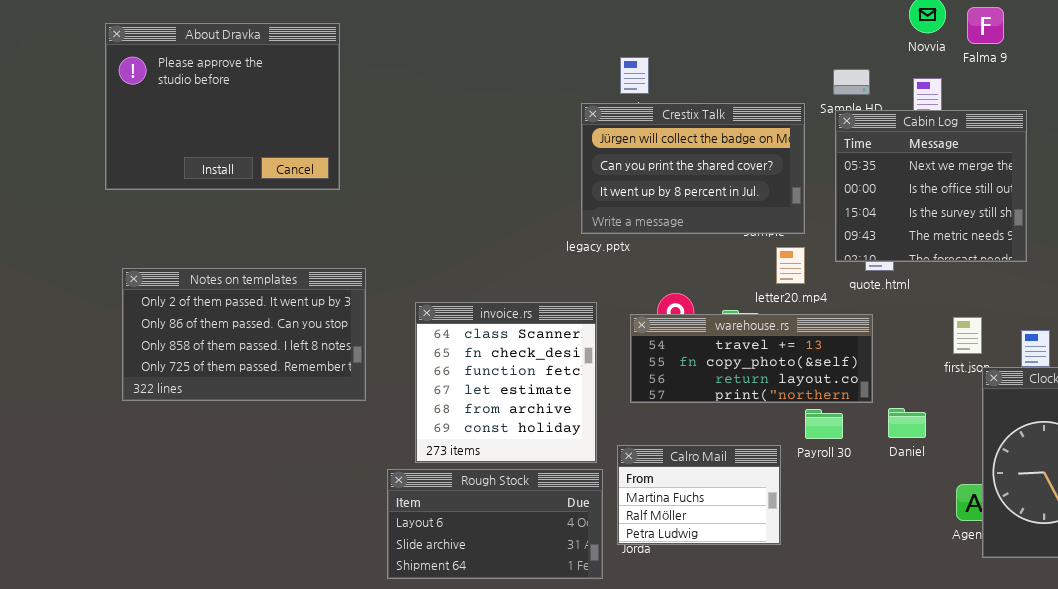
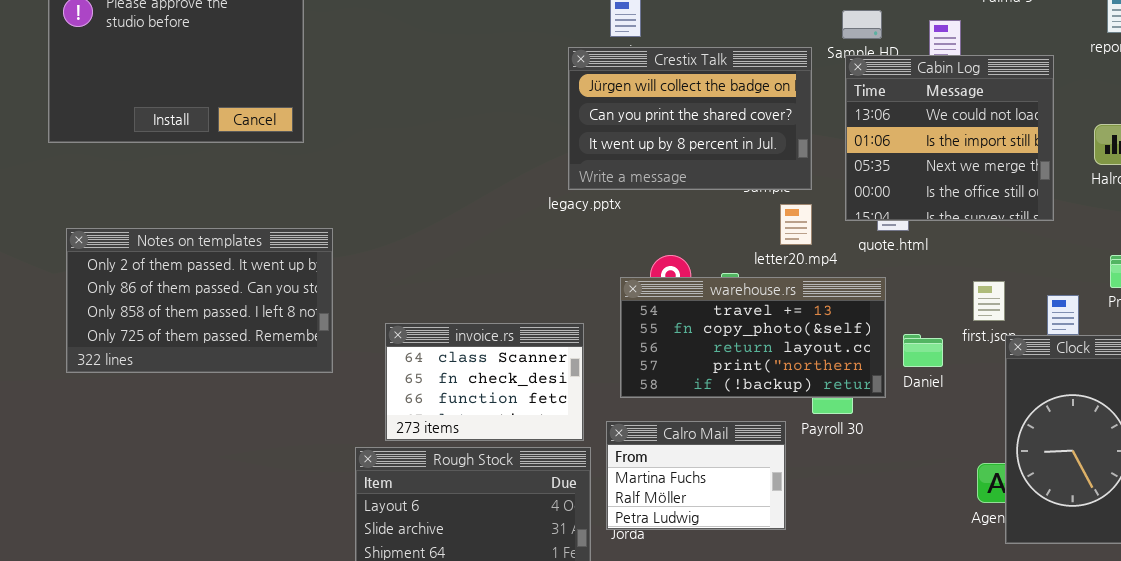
Cabin Log: [835,110,1027,262] -> [845,55,1054,221], scrolled up 2 rows
invoice.rs: [415,302,597,463] -> [385,323,584,441], resized
warehouse.rs: [630,314,873,403] -> [620,277,886,398], resized
Daniel: [888,408,926,438] -> [903,334,943,367], moved

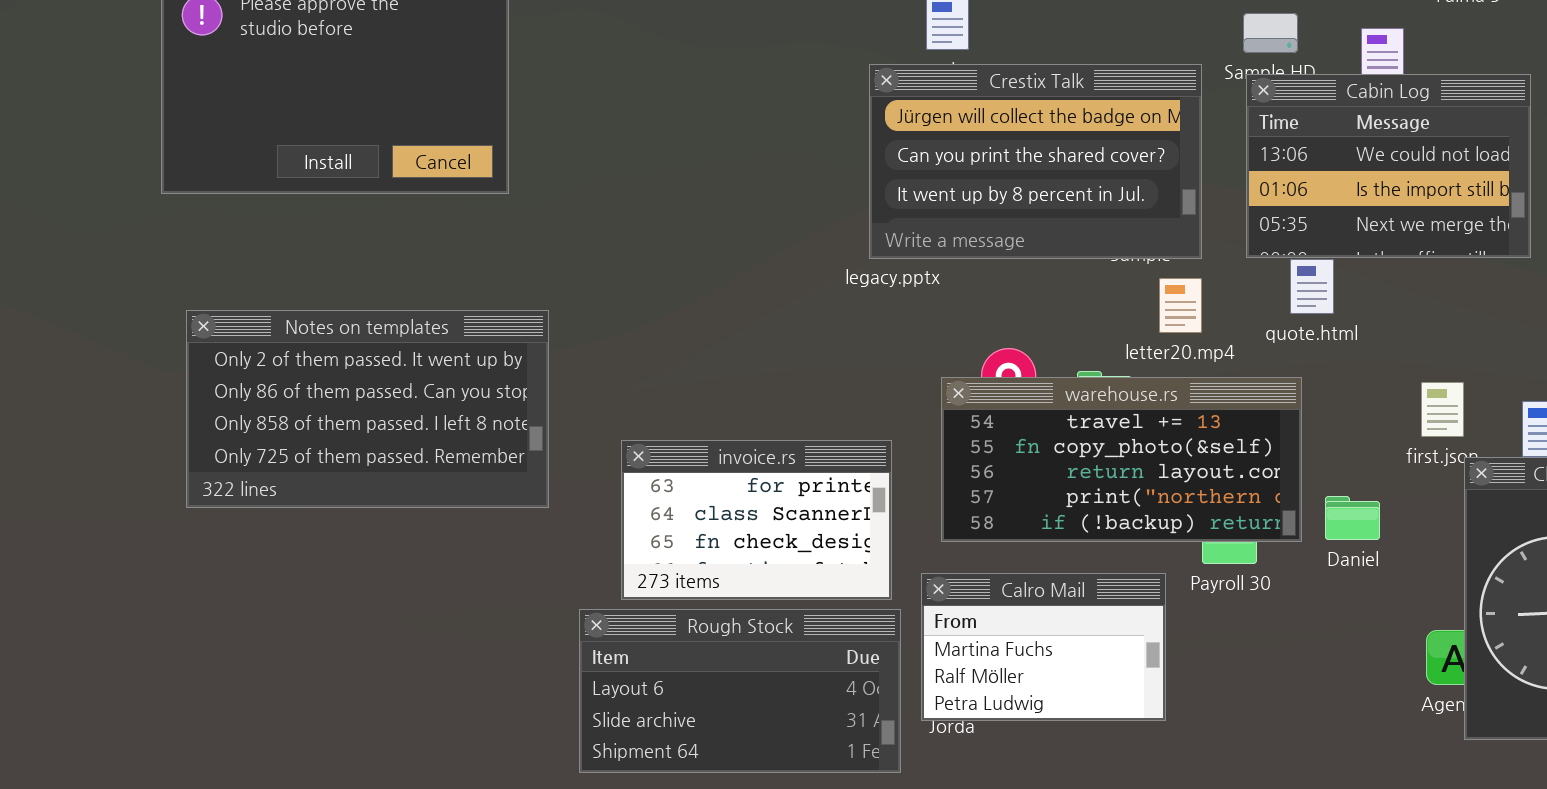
Cabin Log: [845,55,1054,221] -> [1246,74,1531,258], resized
invoice.rs: [385,323,584,441] -> [621,440,892,600], scrolled up 1 row
Daniel: [903,334,943,367] -> [1325,496,1380,540], moved

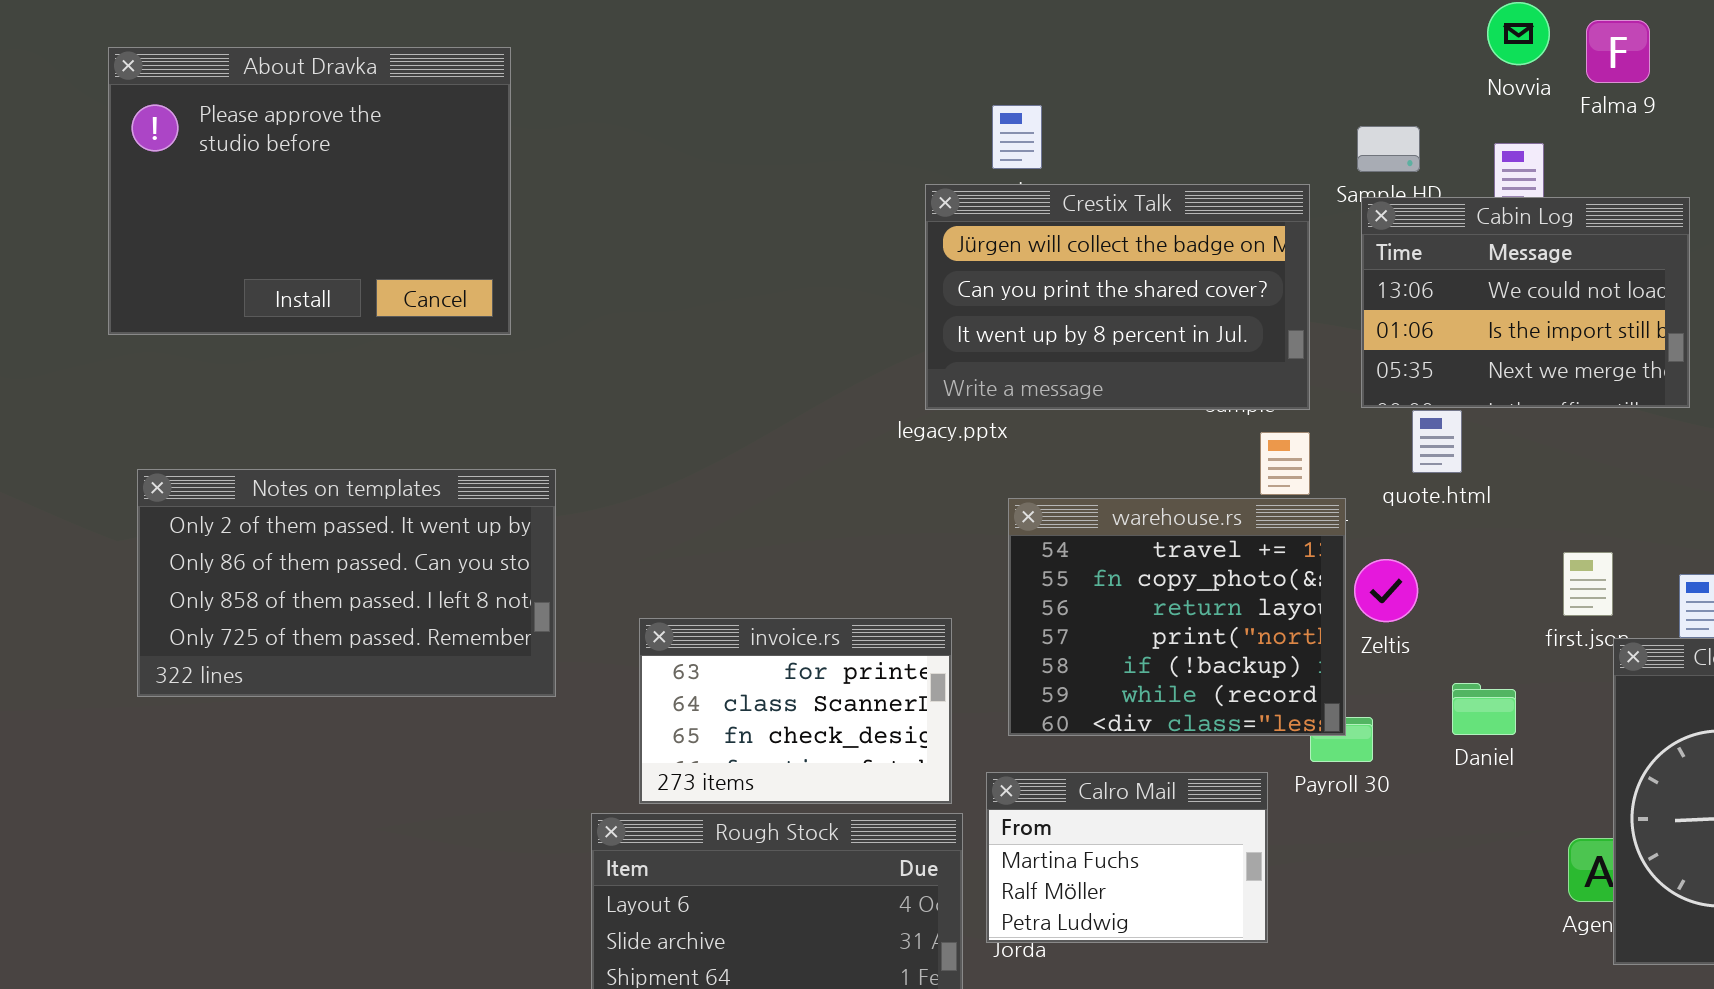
warehouse.rs: [941,377,1302,542] -> [1008,498,1346,736], resized

